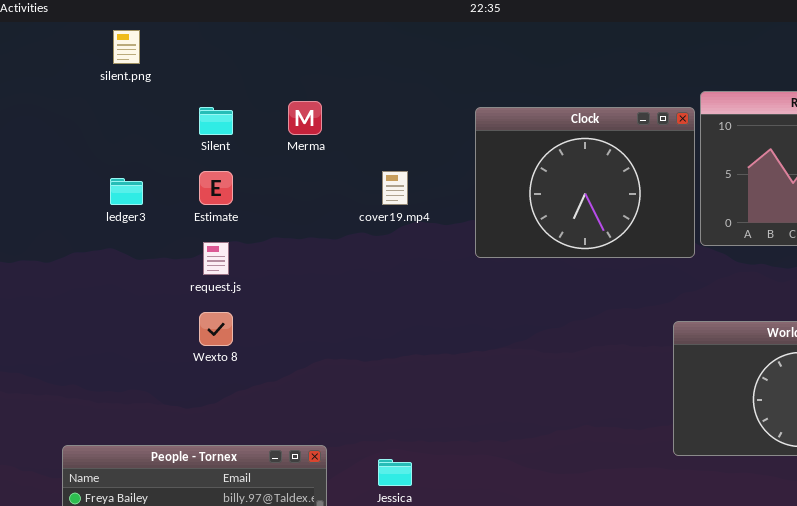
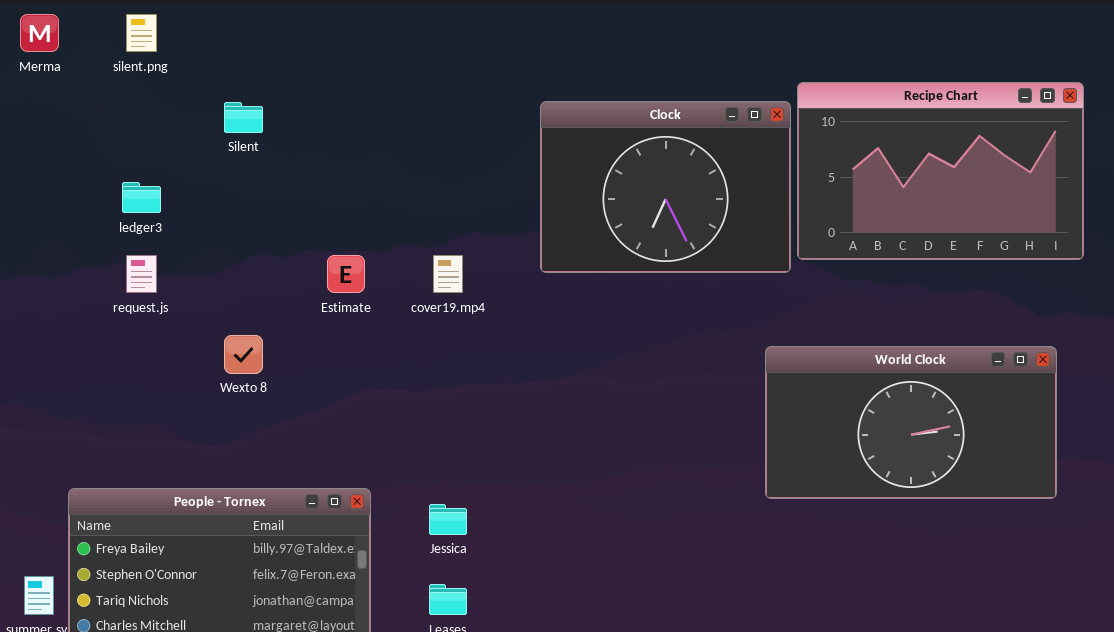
Merma: [288,101,322,135] -> [20,14,59,52], moved
Estimate: [199,171,233,205] -> [327,255,365,293], moved
cover19.mp4: [382,171,408,205] -> [433,255,463,293], moved
request.js: [203,242,229,275] -> [126,255,157,293], moved

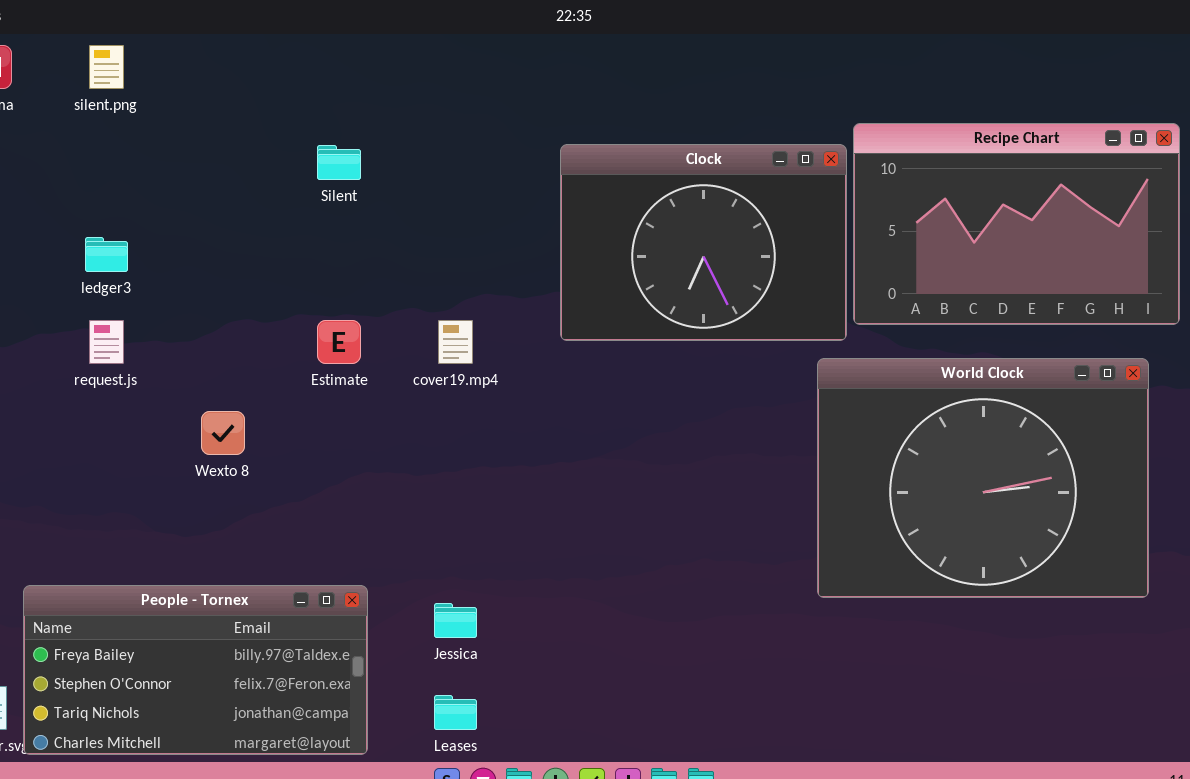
Silent: [224,102,263,133] -> [317,145,361,180], moved
World Clock: [765,346,1057,499] -> [817,358,1149,598], resized

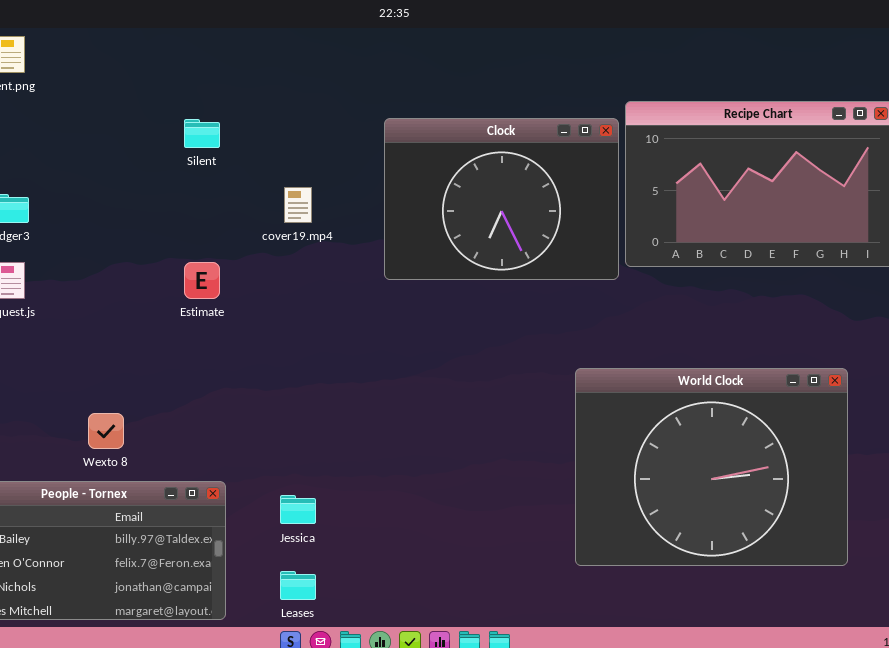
cover19.mp4: [438,320,473,364] -> [284,187,312,223], moved
World Clock: [817,358,1149,598] -> [575,368,848,566], moved
Wexto 8: [201,411,245,455] -> [88,413,124,449], moved

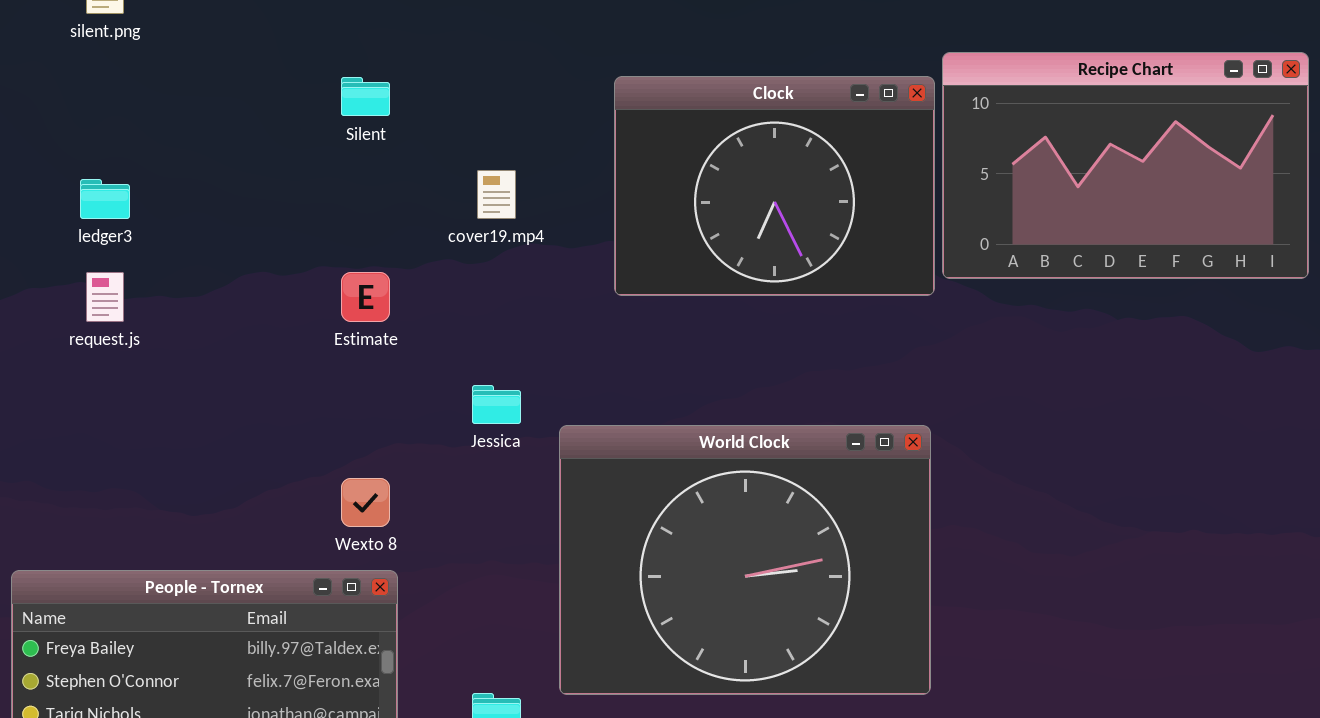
World Clock: [575,368,848,566] -> [559,425,931,695], moved
Wexto 8: [88,413,124,449] -> [341,478,390,527], moved
Jessica: [280,495,316,524] -> [472,385,521,424], moved

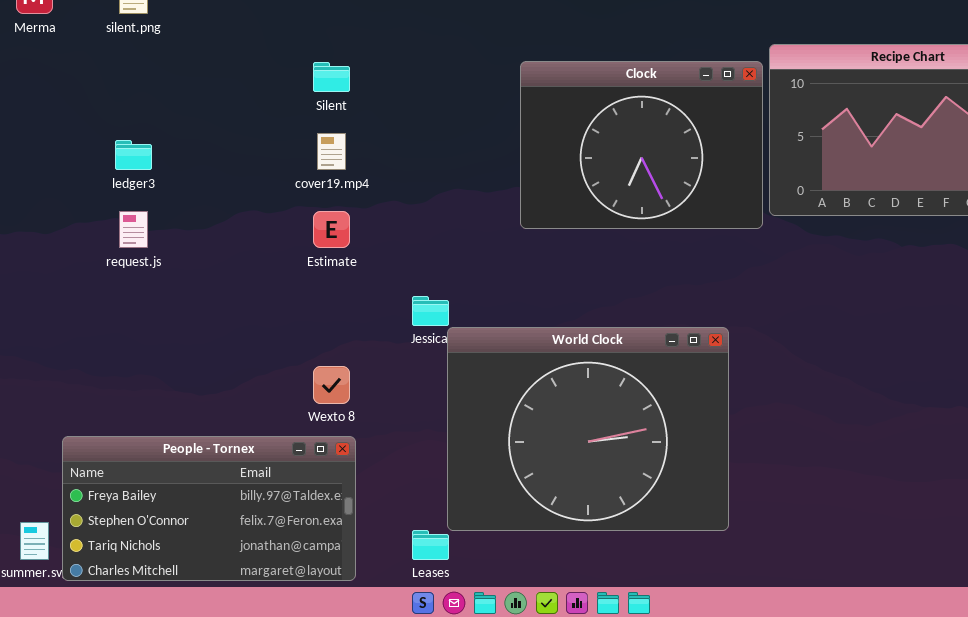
cover19.mp4: [477,170,516,219] -> [317,133,346,170], moved
World Clock: [559,425,931,695] -> [447,327,729,531], moved

